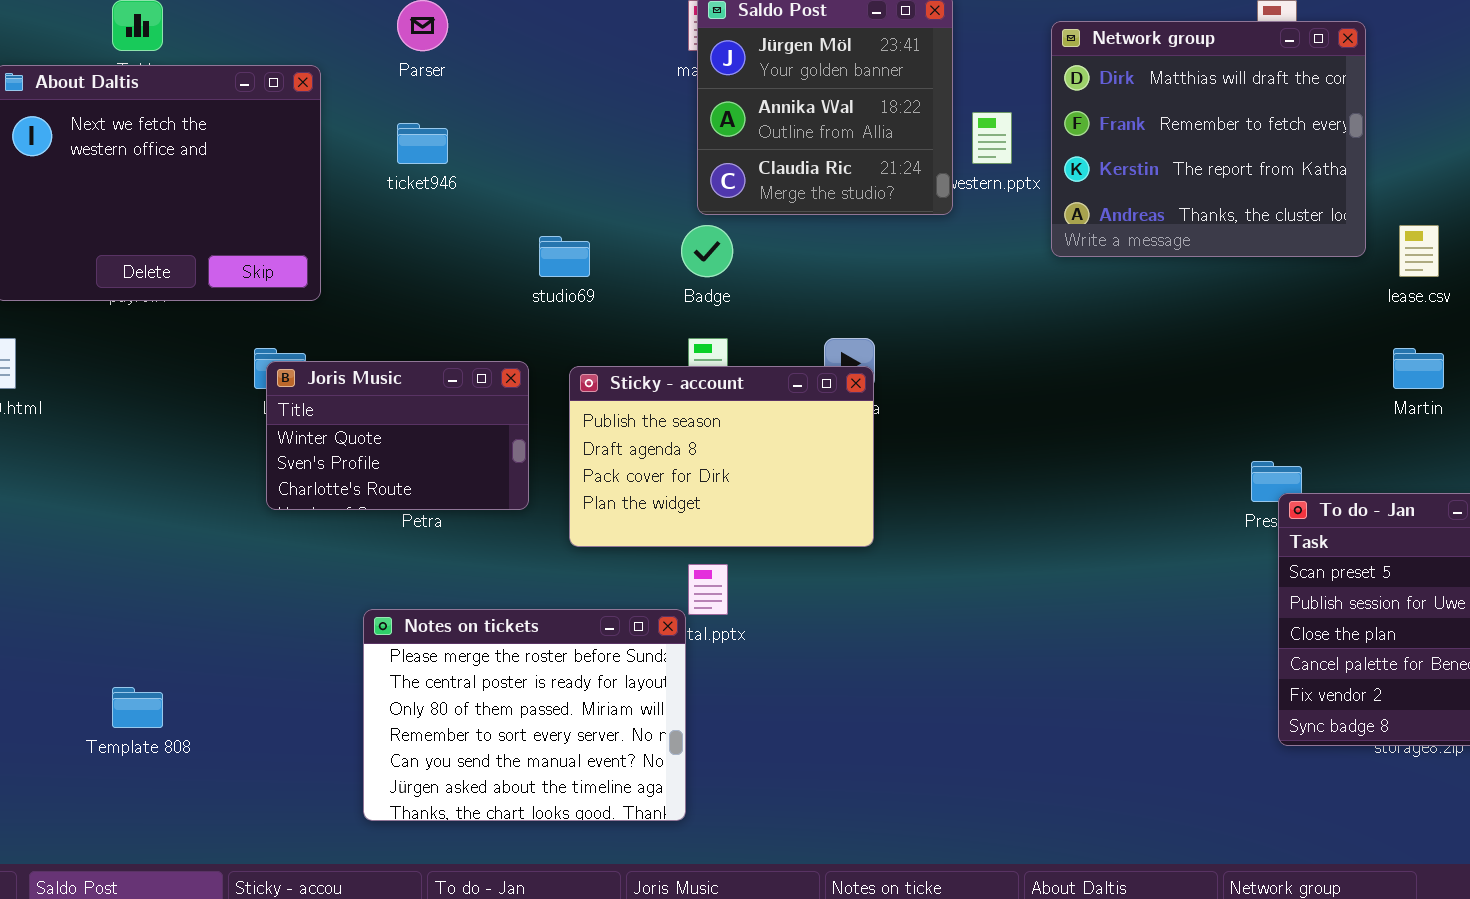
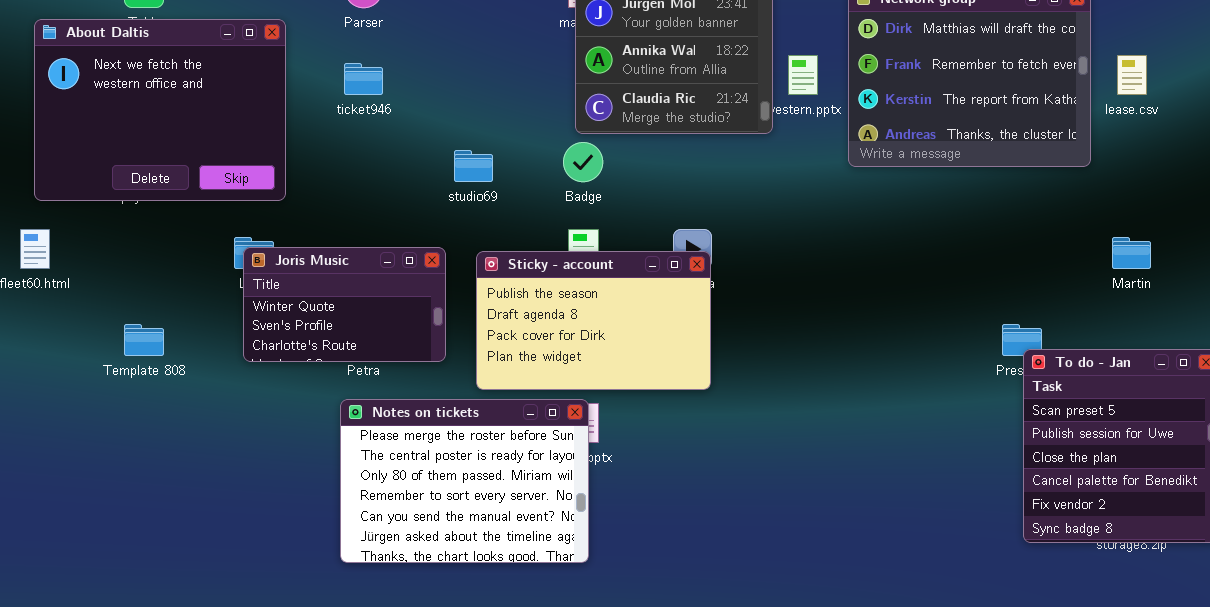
lease.csv: [1399,225,1439,277] -> [1117,55,1147,95], moved
Notes on tickets: [363,609,686,821] -> [340,399,589,563], moved
Template 808: [112,687,163,728] -> [124,324,164,356], moved

